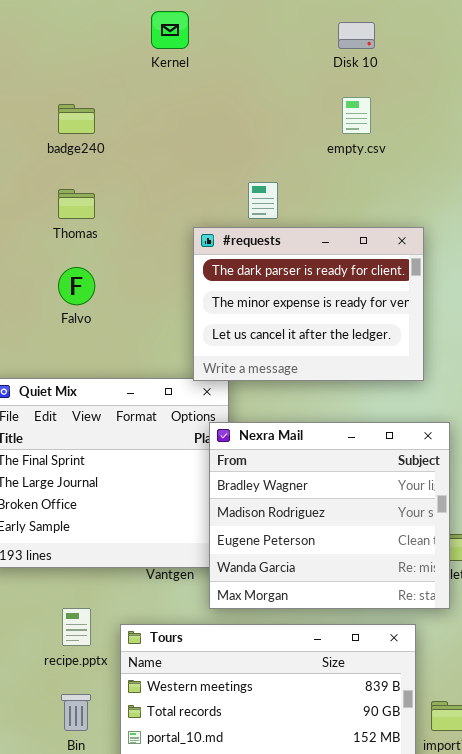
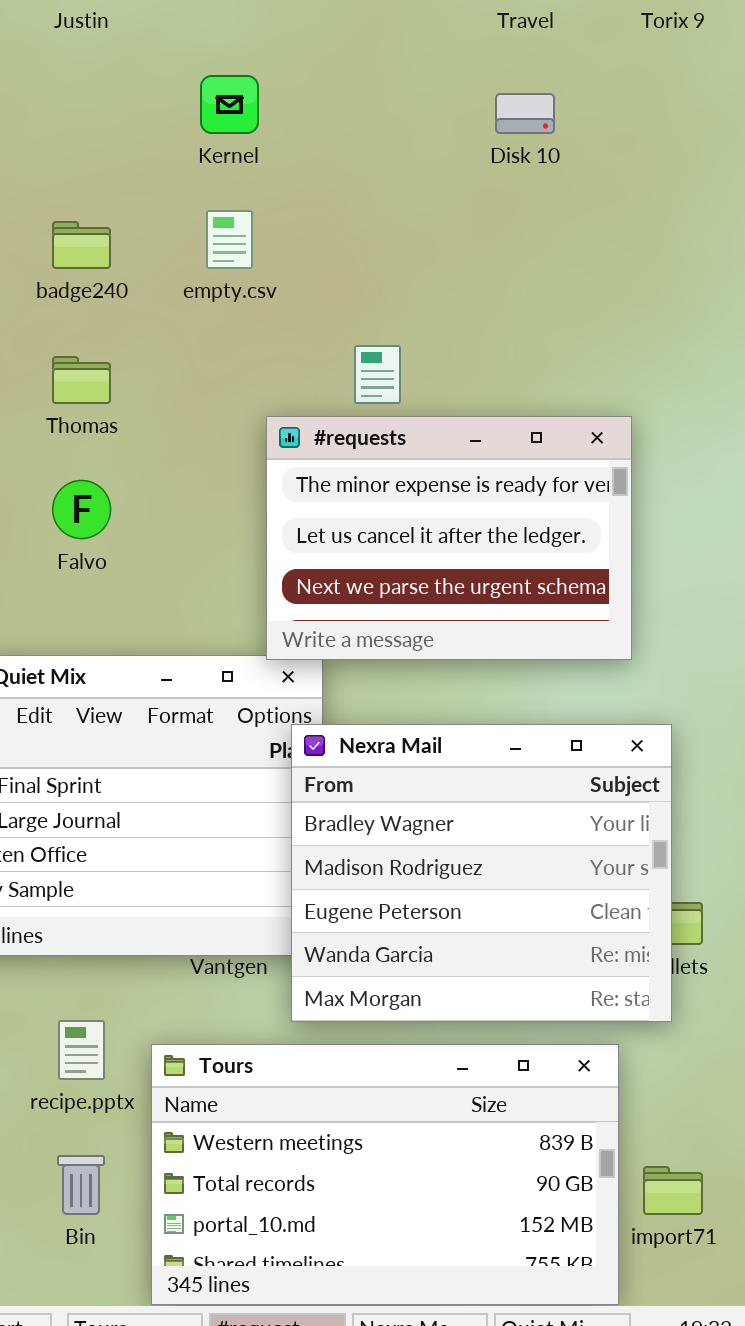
empty.csv: [342,97,371,134] -> [206,210,253,269], moved
#requests: [193,227,424,381] -> [266,416,632,660], scrolled down 1 row

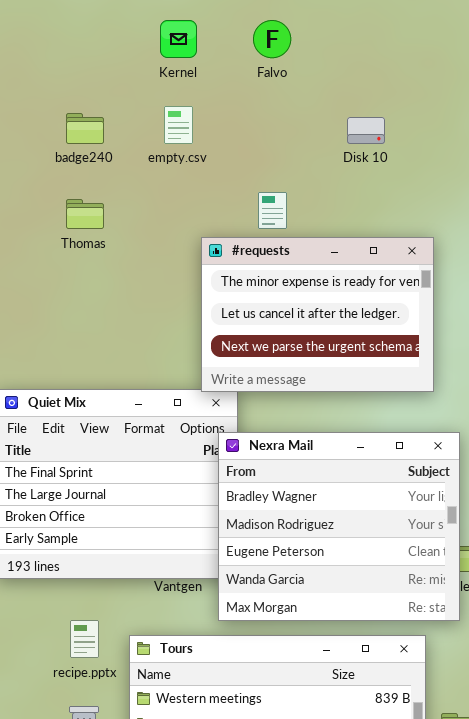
Disk 10: [495,93,555,134] -> [347,117,385,144], moved
Falvo: [52,480,111,539] -> [253,20,291,58], moved

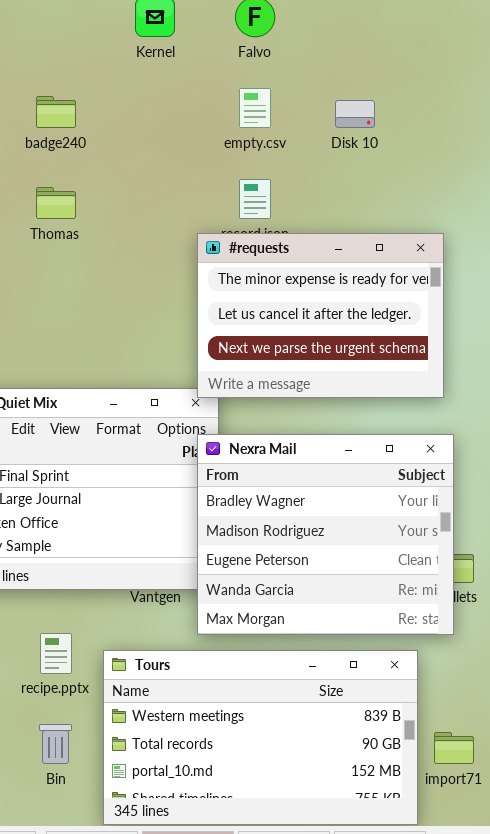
empty.csv: [164,106,193,144] -> [239,88,271,128], moved
#requests: [201,237,434,392] -> [197,233,444,398], moved

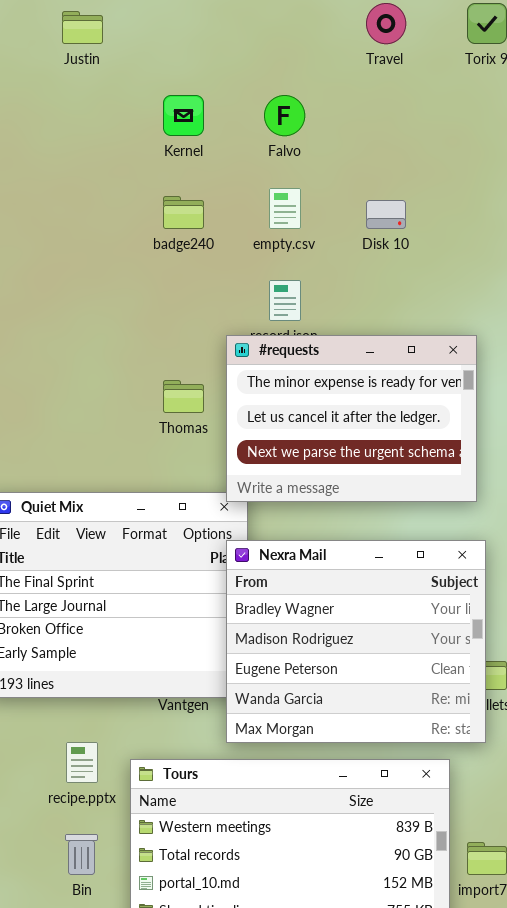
badge240: [36,96,76,128] -> [163,196,204,229], moved
Thomas: [36,187,76,219] -> [163,380,204,413], moved

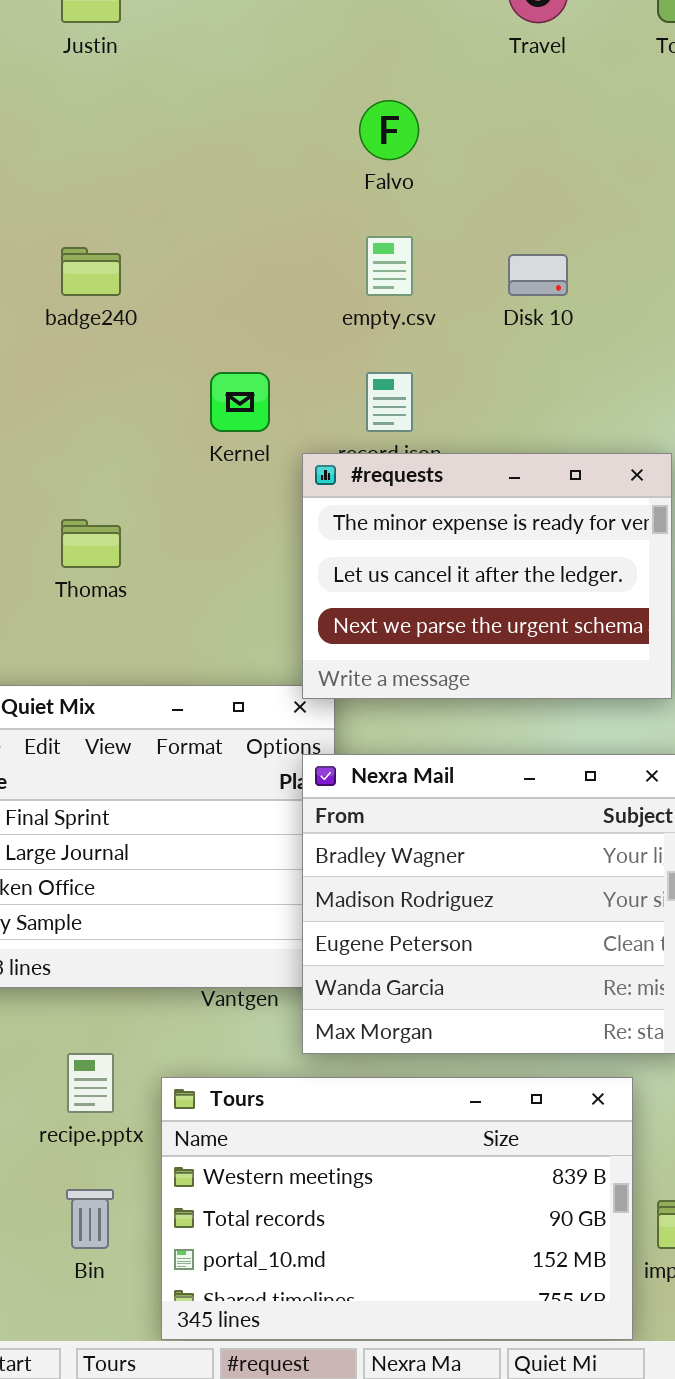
Kernel: [163,95,204,136] -> [210,372,270,432], moved
badge240: [163,196,204,229] -> [61,247,121,296], moved
Thomas: [163,380,204,413] -> [61,519,121,568], moved

